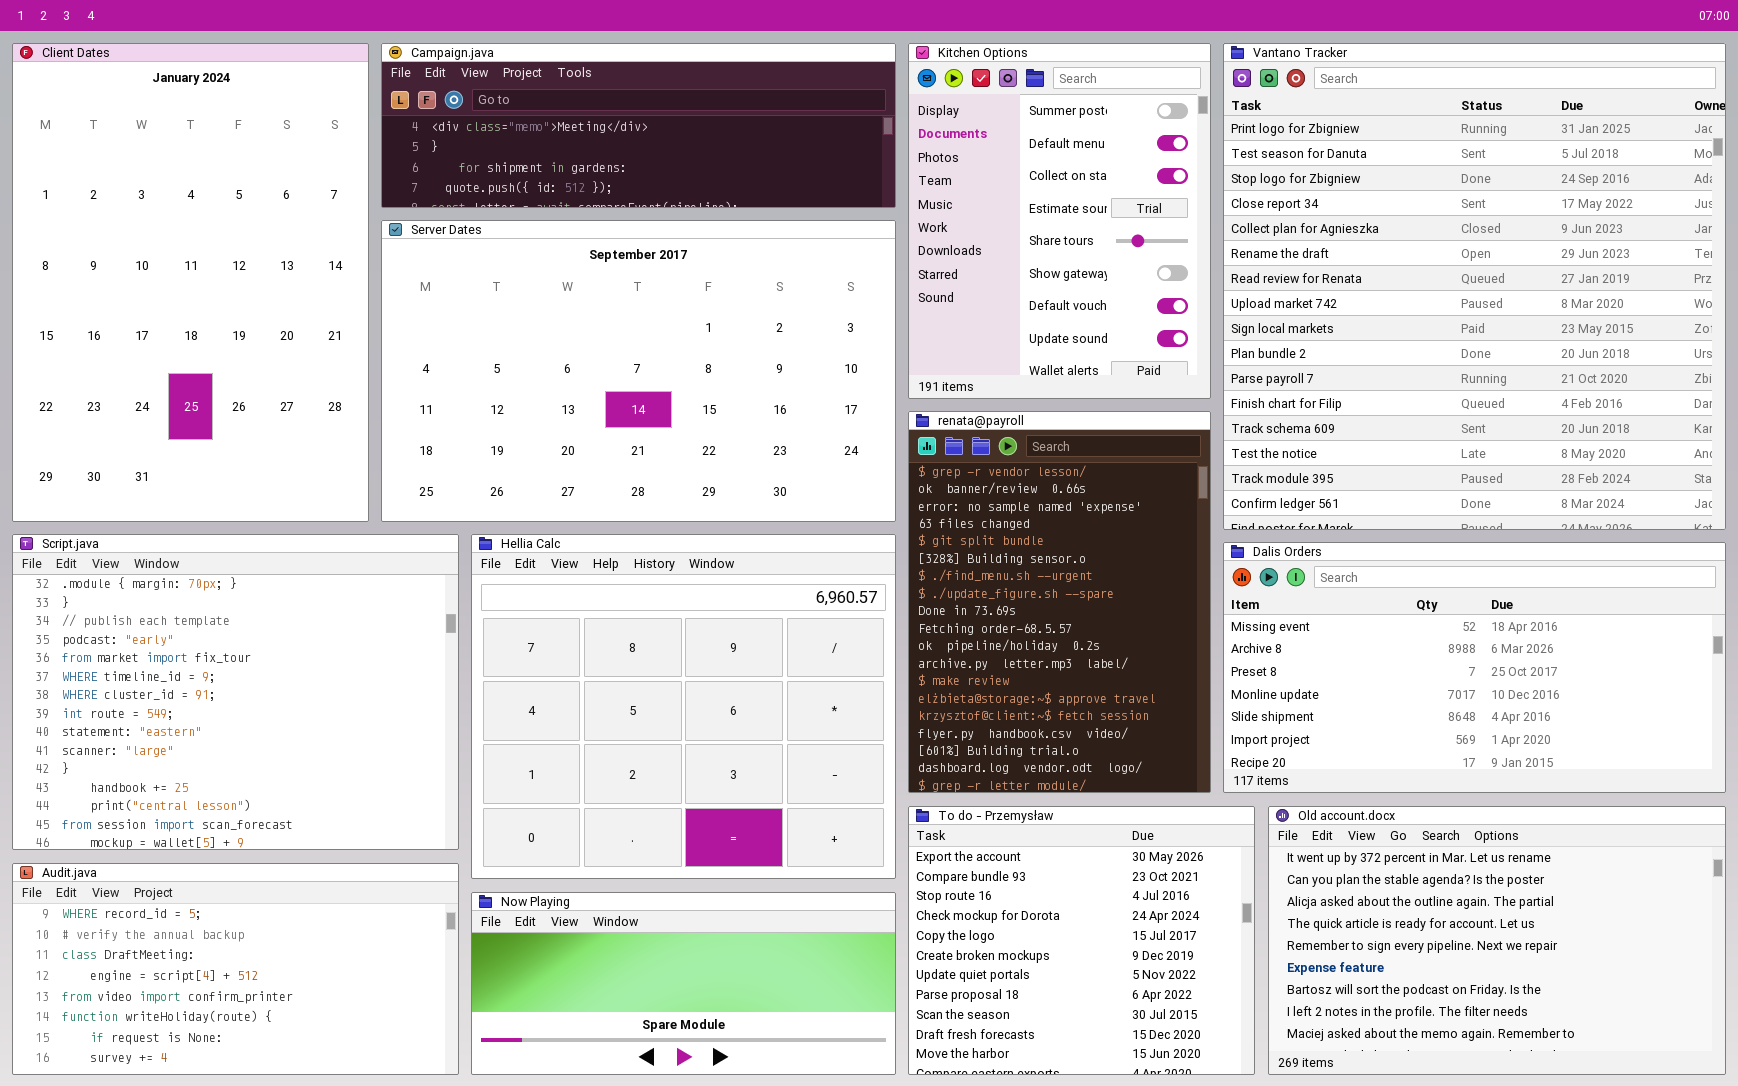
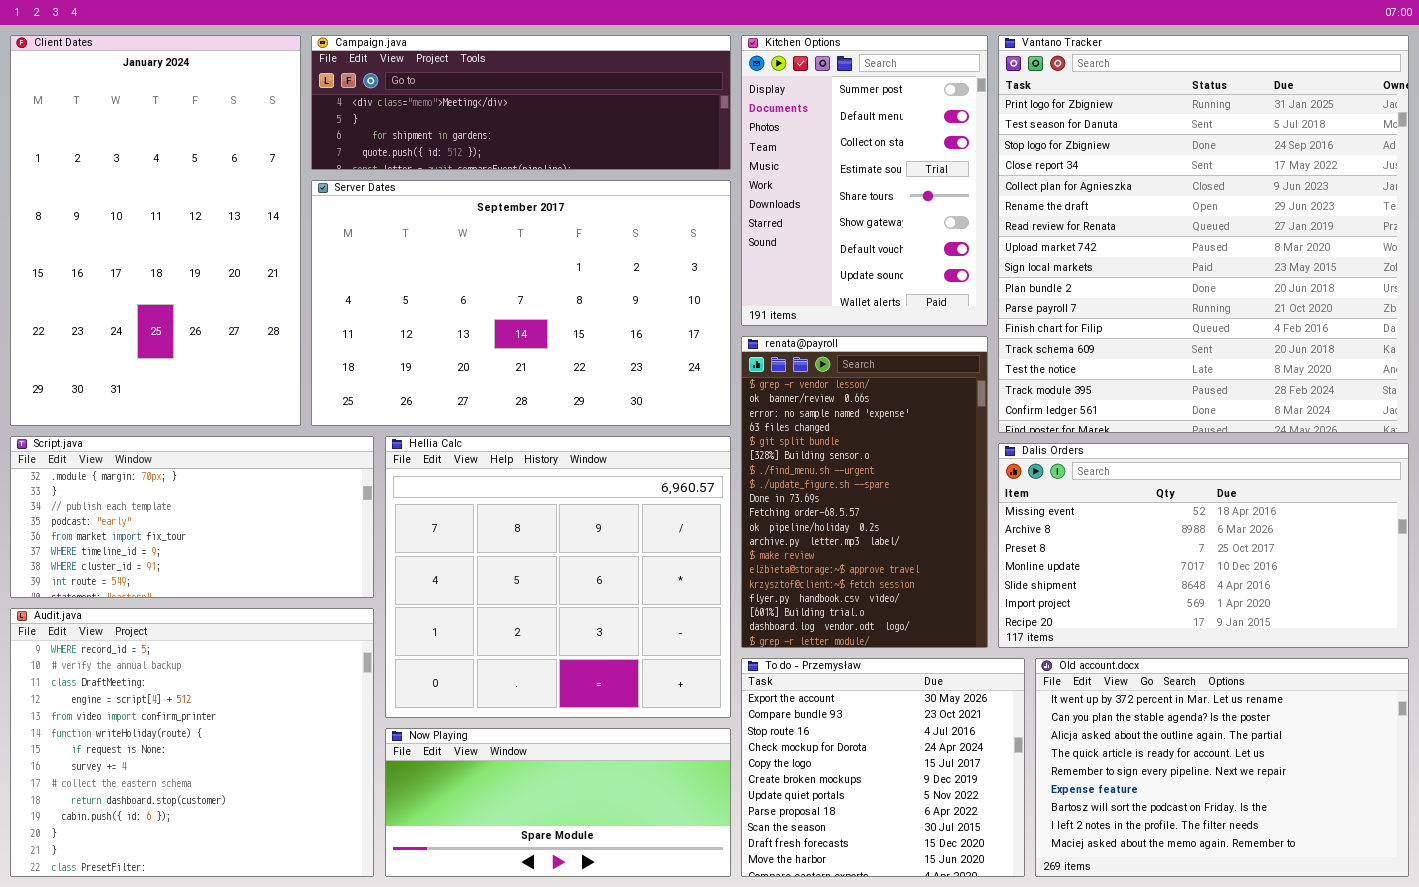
Script.java: [12,534,459,850] -> [10,436,374,598], resized
Audit.java: [12,863,459,1075] -> [10,608,374,877], resized

